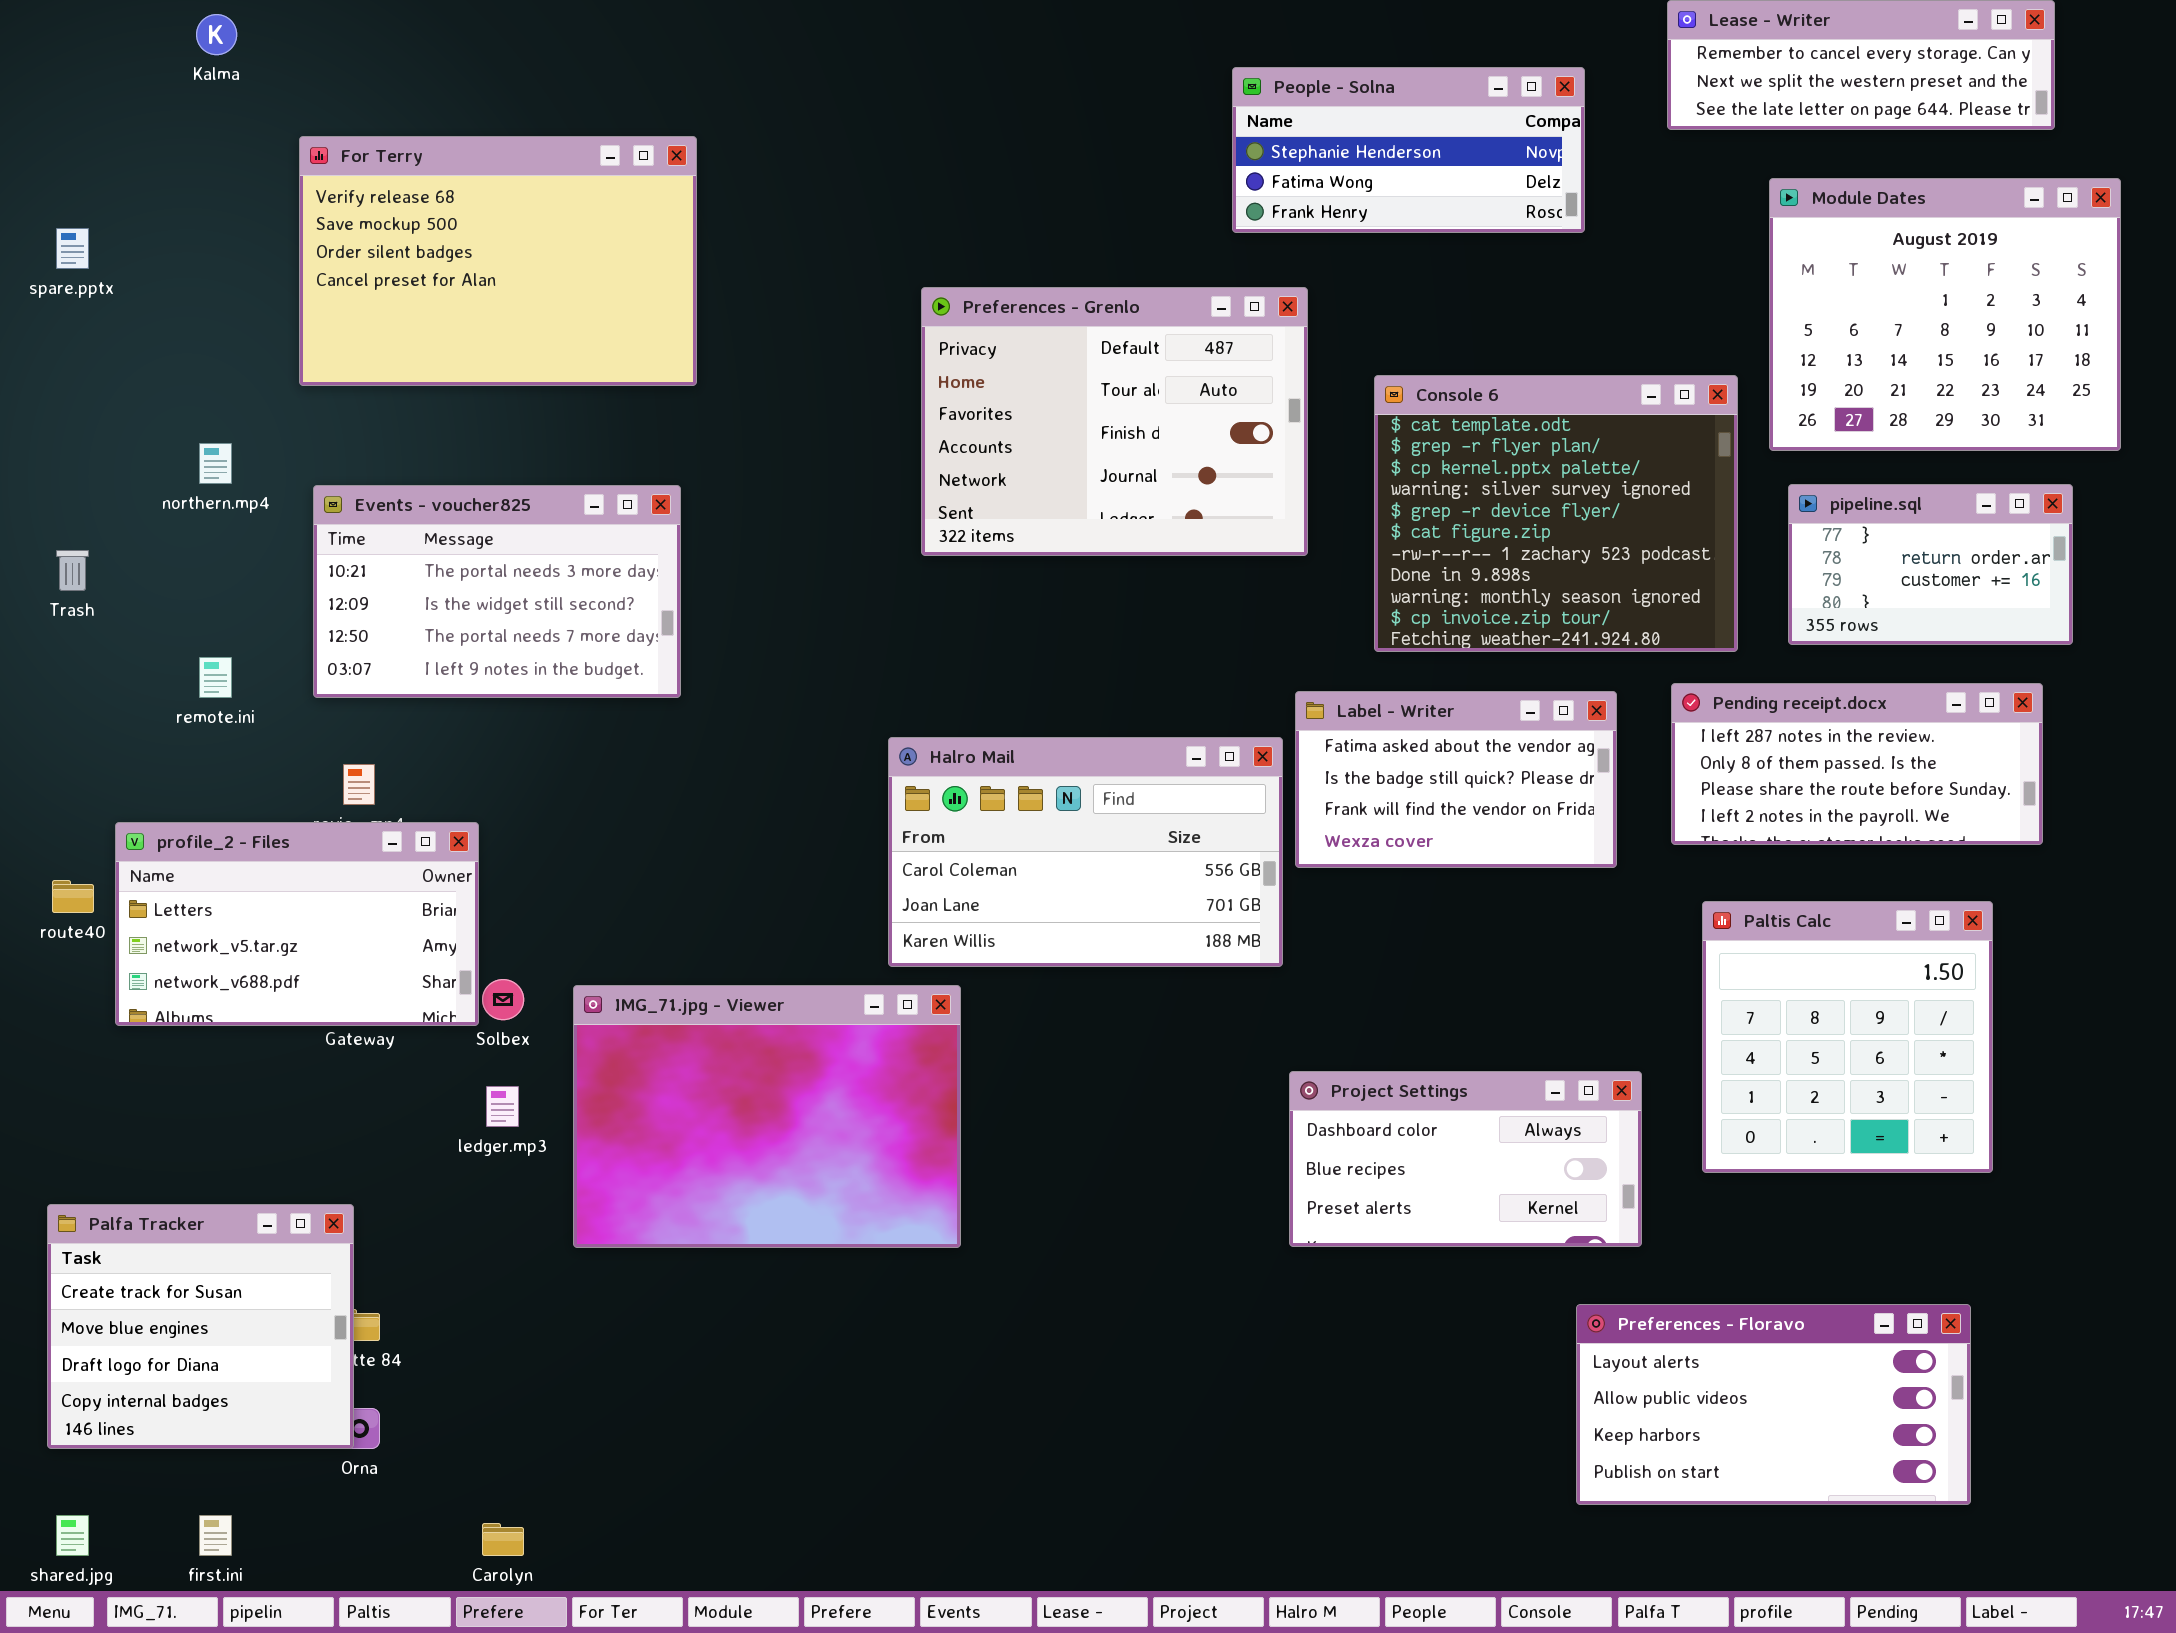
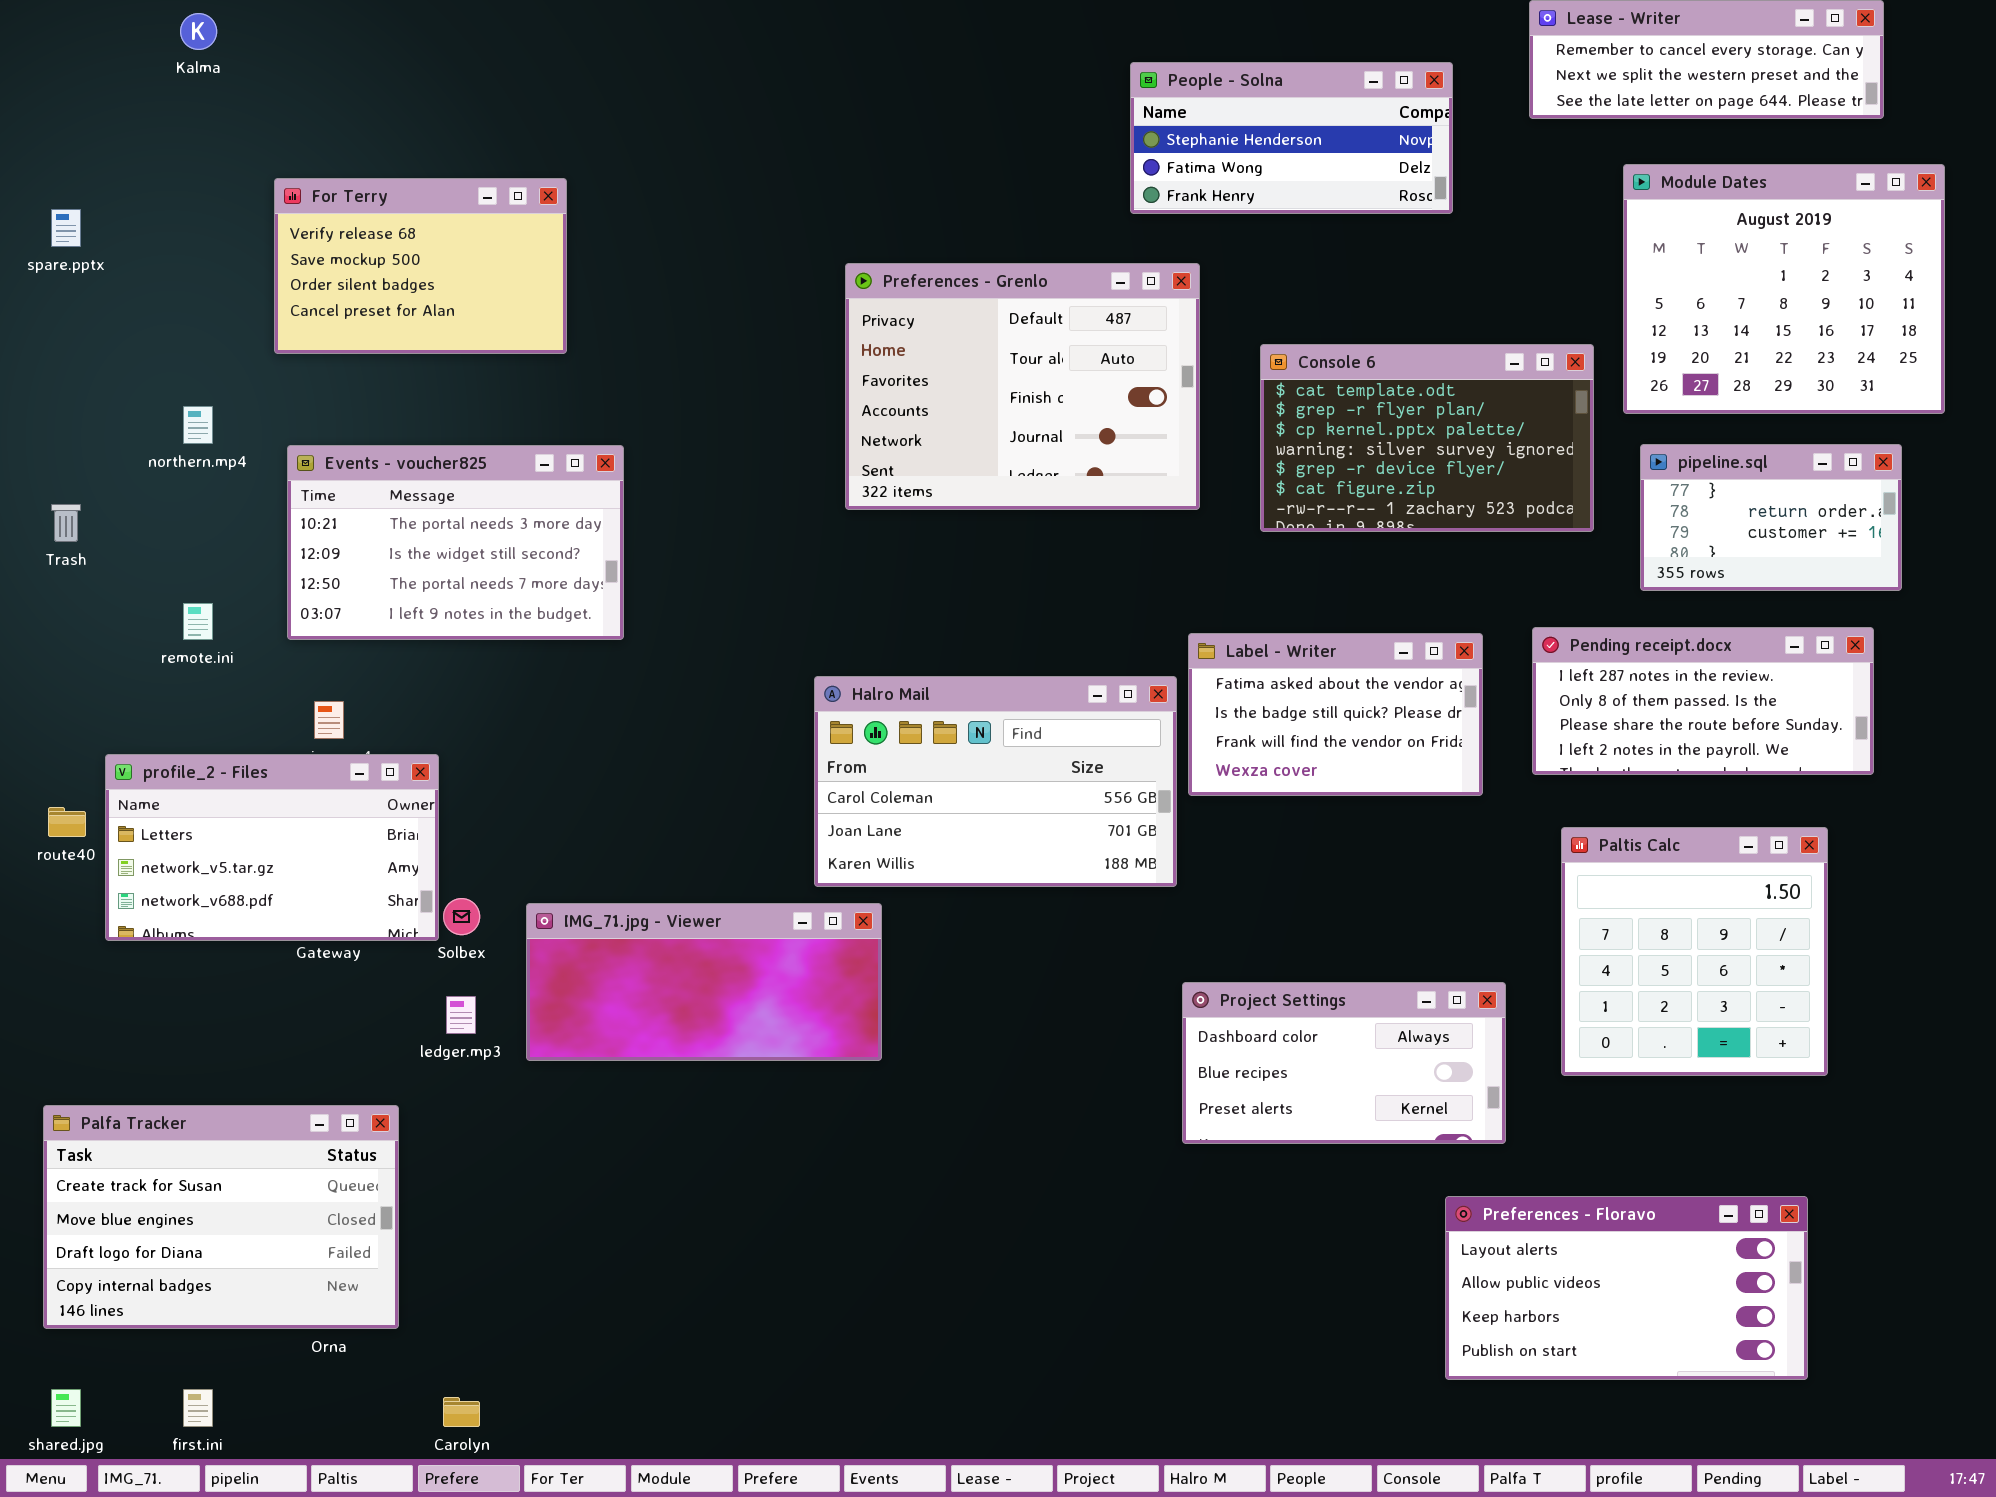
For Terry: [299,136,697,386] -> [274,178,567,354], resized
Console 6: [1374,375,1738,652] -> [1260,344,1594,532], resized
IMG_71.jpg - Viewer: [573,985,961,1248] -> [526,903,882,1061], resized
Palfa Tracker: [47,1204,354,1449] -> [43,1105,399,1329], resized

